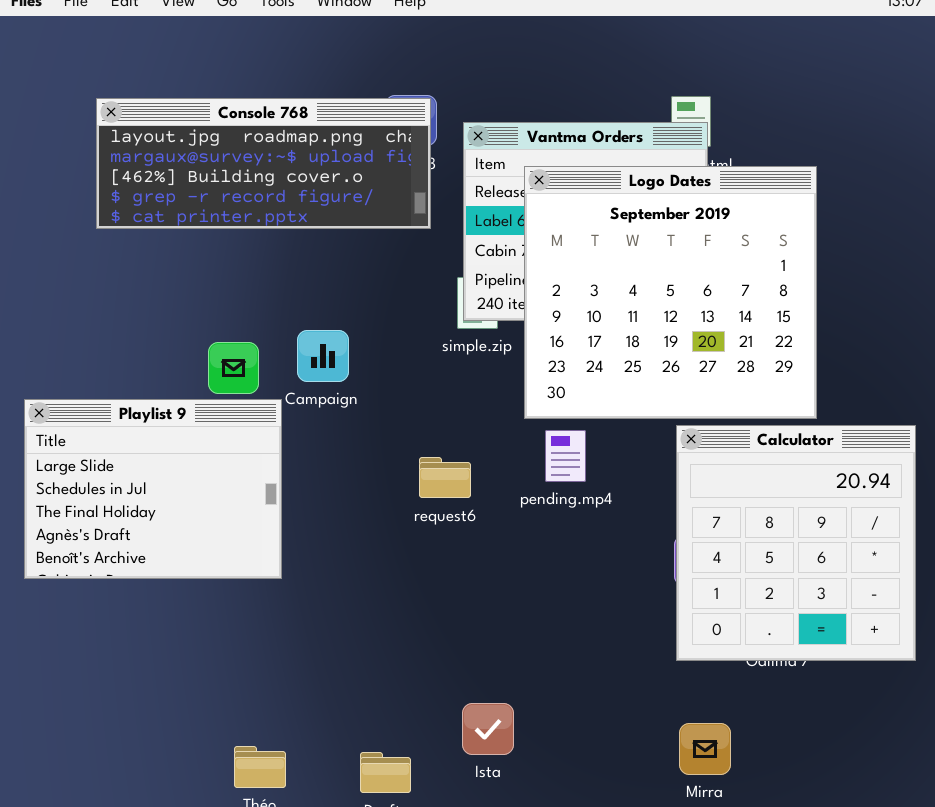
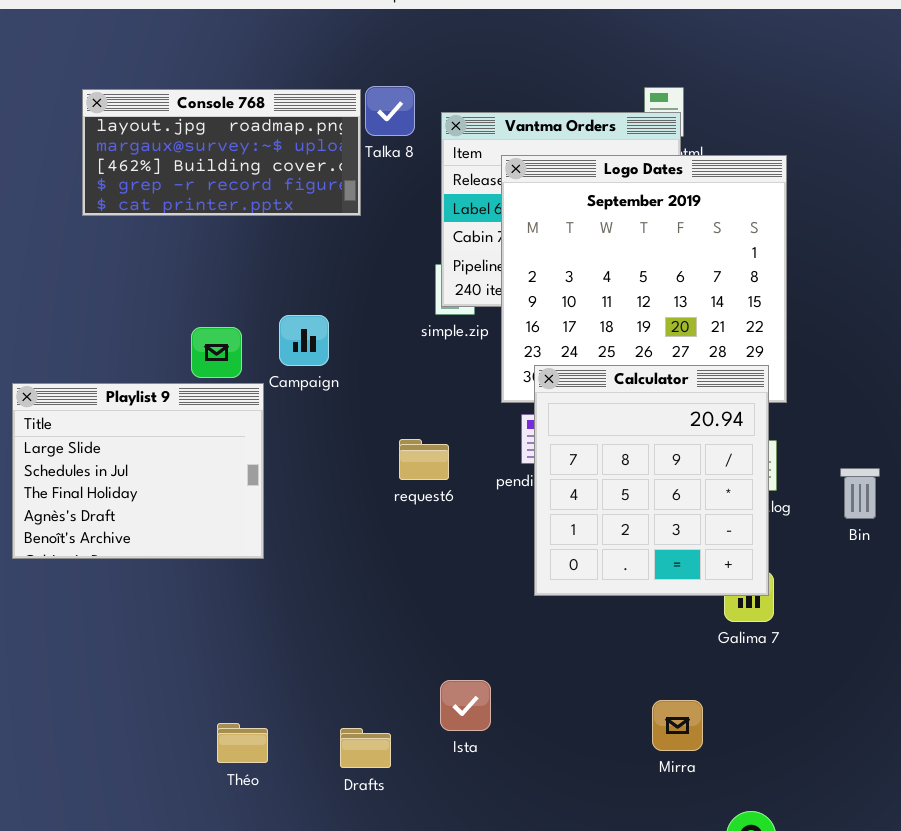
Console 768: [96,98,431,229] -> [82,89,361,216], resized
Calculator: [676,425,916,661] -> [534,365,769,596], moved

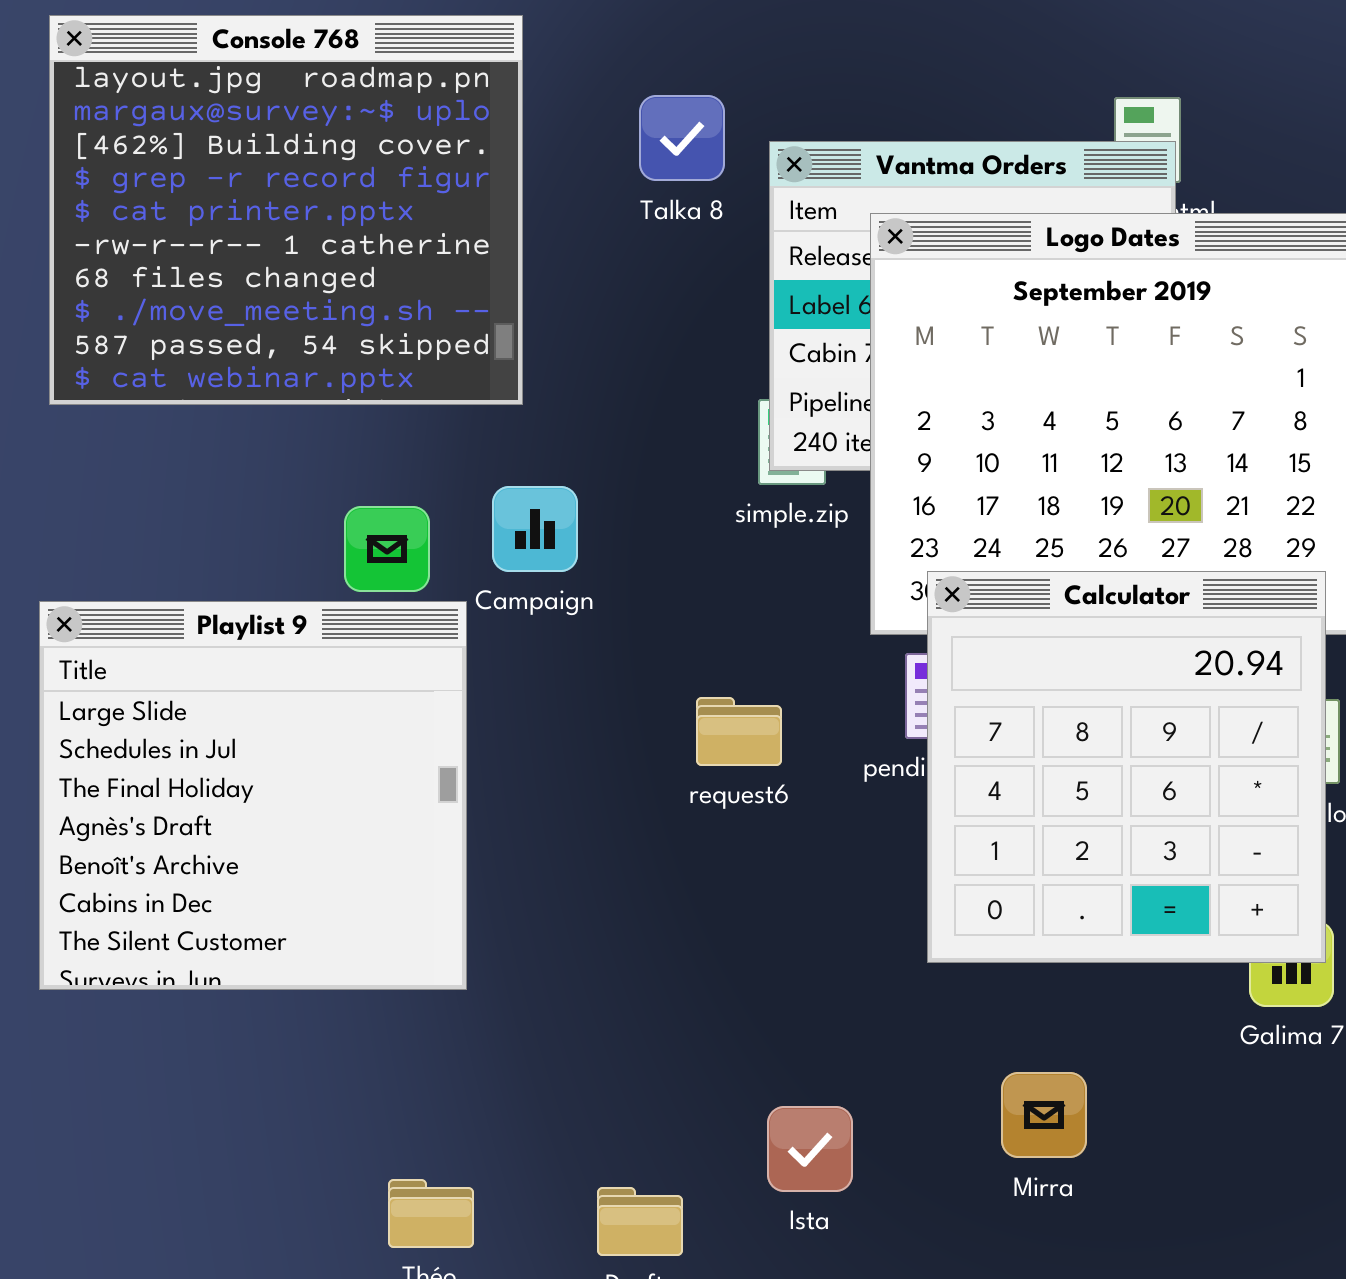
Console 768: [82,89,361,216] -> [49,15,523,405], moved, resized
Playlist 9: [12,383,264,559] -> [39,601,467,990], resized
Mirra: [652,700,703,751] -> [1001,1072,1087,1158], moved

